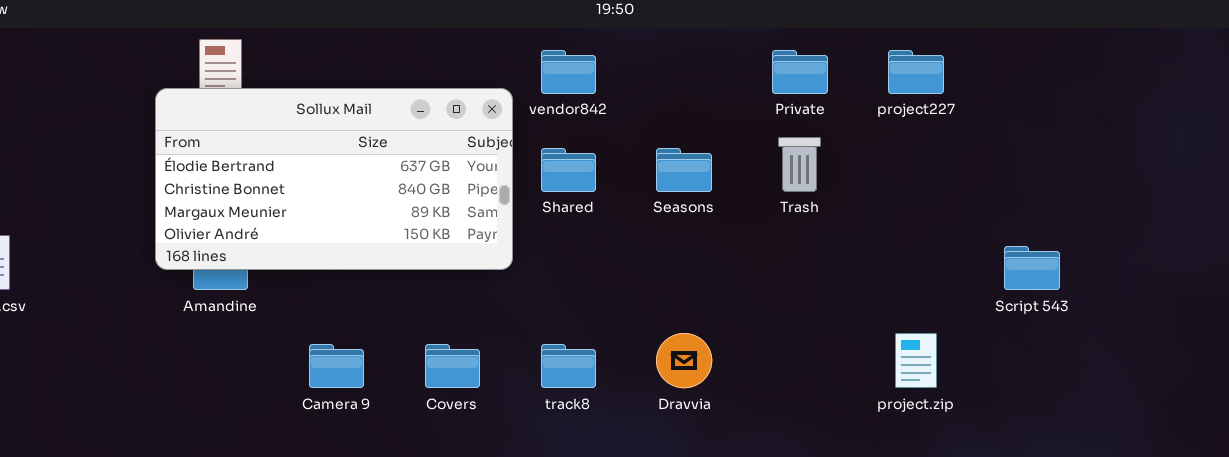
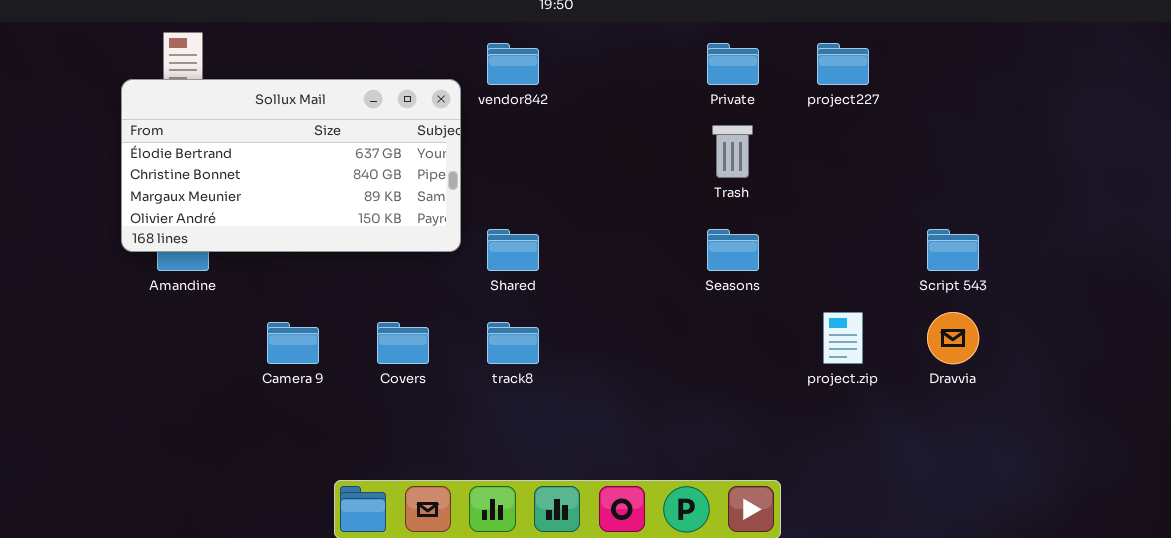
Shared: [541,148,596,192] -> [487,229,539,271], moved
Seasons: [656,148,712,192] -> [707,229,759,271], moved
Dravvia: [656,333,712,388] -> [927,312,979,364], moved

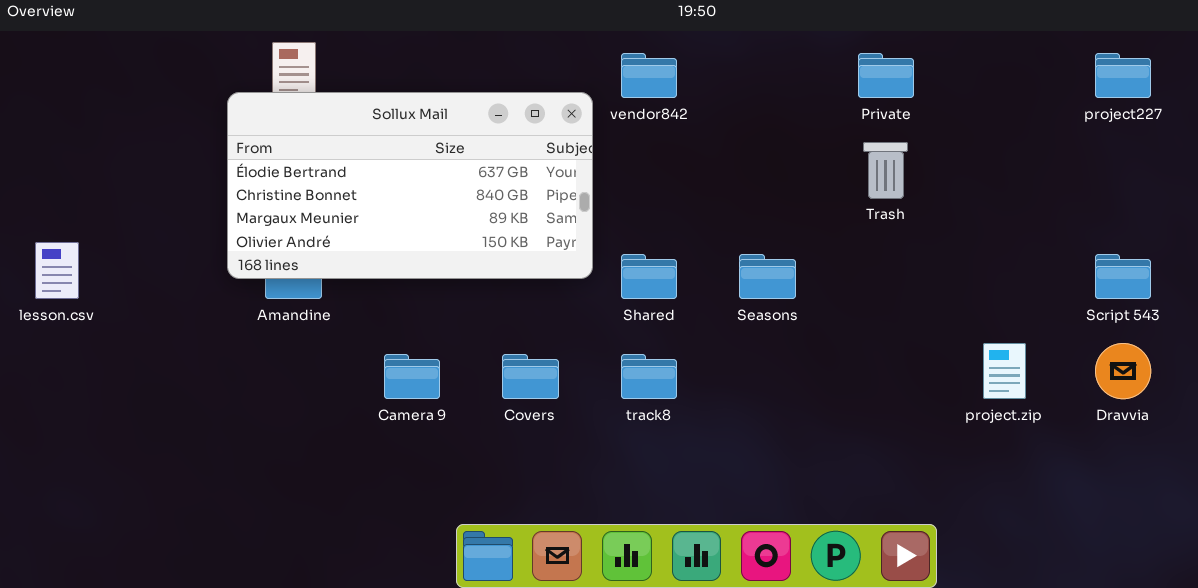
project227: [817,43,869,85] -> [1095,53,1151,98], moved
Seasons: [707,229,759,271] -> [739,254,796,299], moved

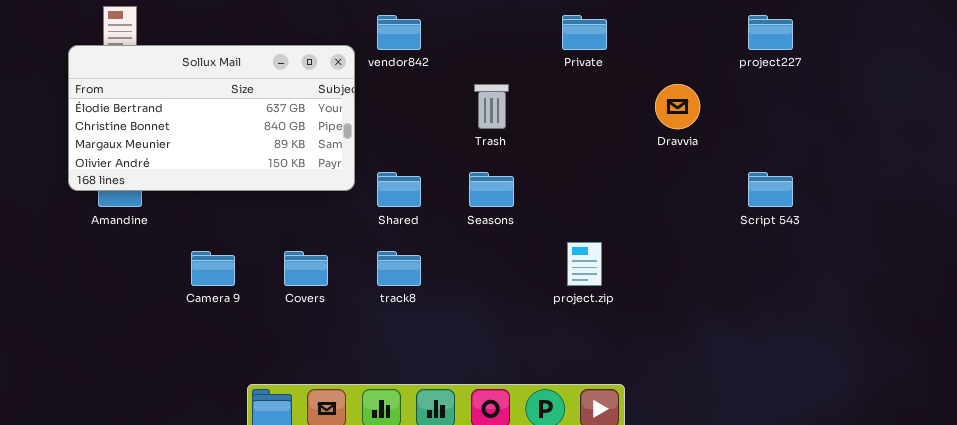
Trash: [863,142,908,199] -> [474,84,509,129], moved
project.zip: [983,343,1026,399] -> [567,242,602,286], moved
Dravvia: [1095,343,1151,399] -> [655,84,700,129], moved

